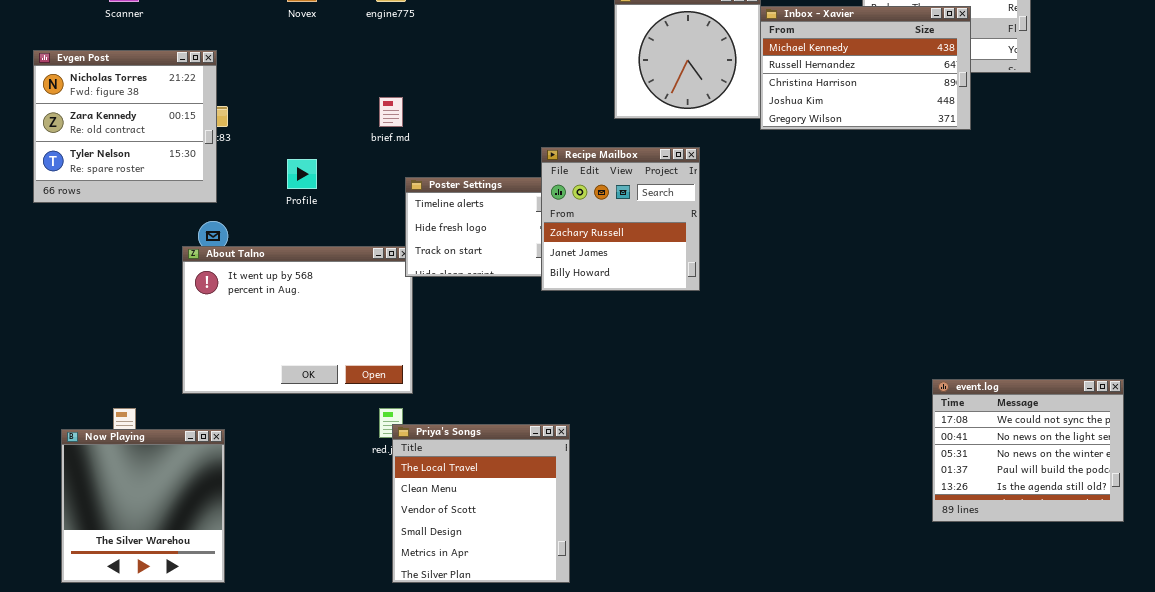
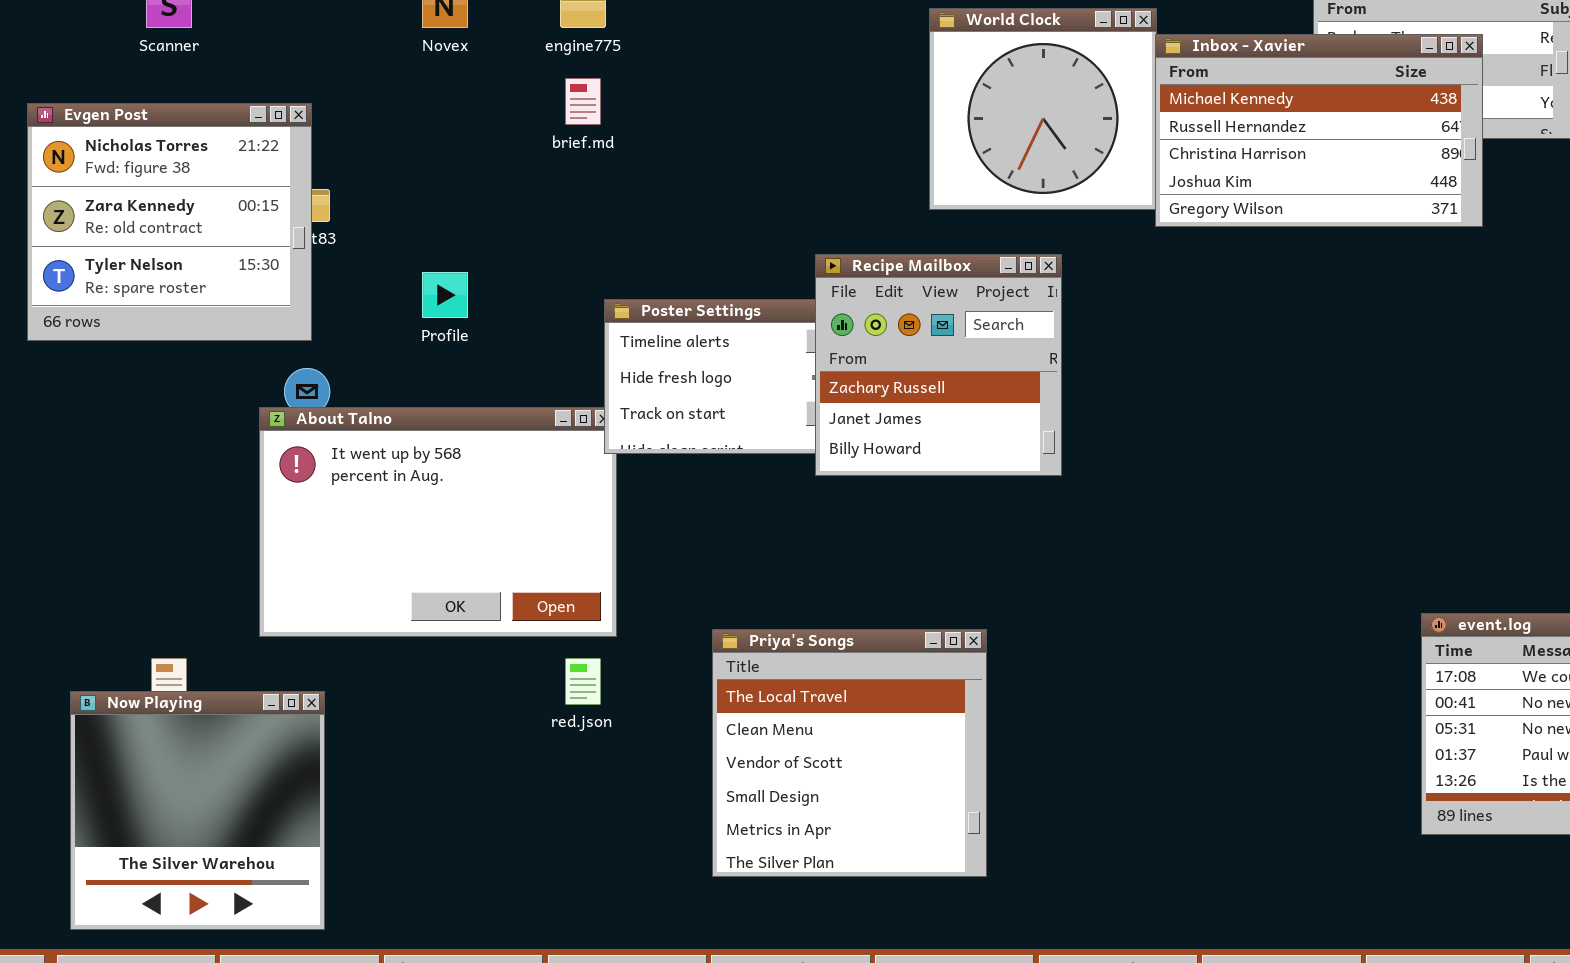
brief.md: [379,97,403,127] -> [565,78,601,125], moved
Priya's Songs: [392,424,570,583] -> [712,629,987,877], moved

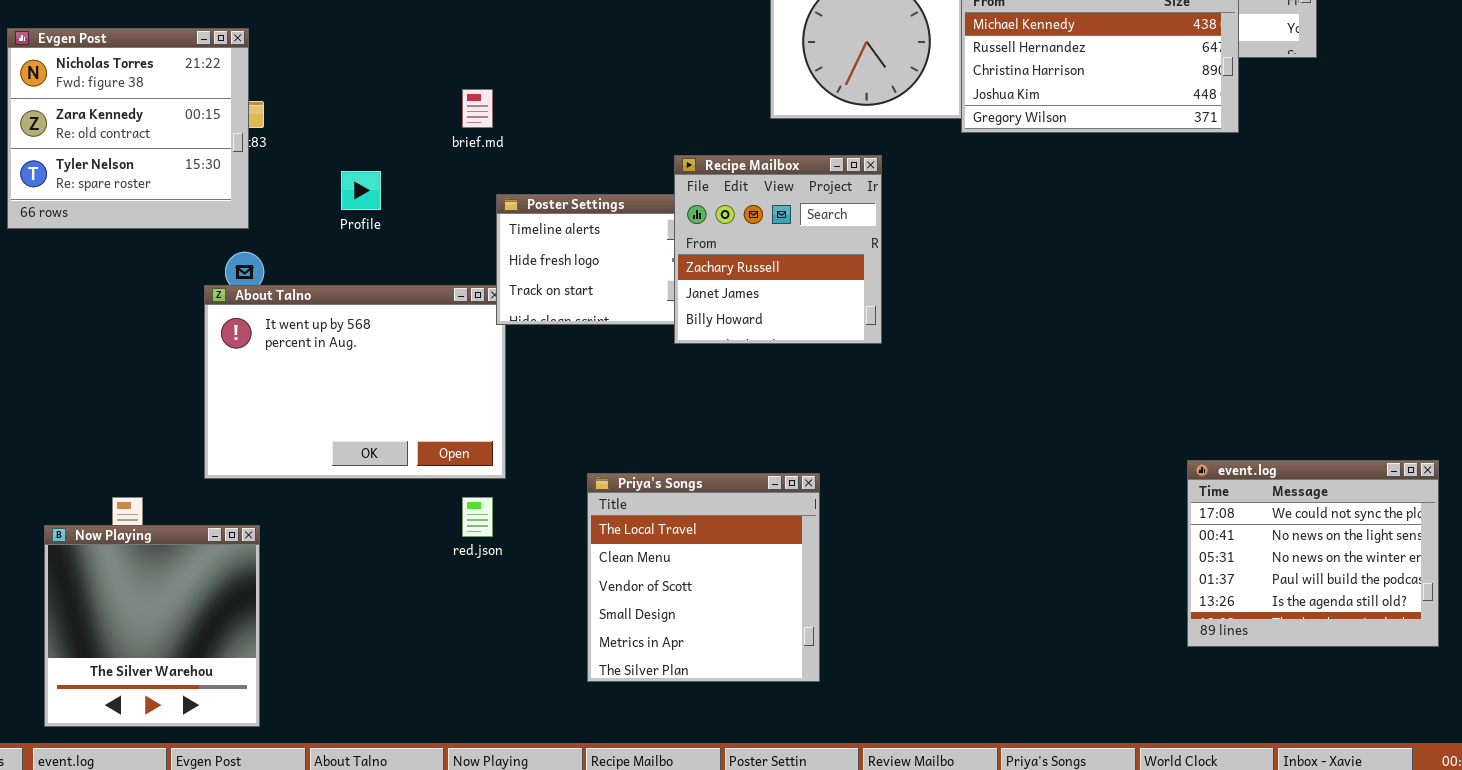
brief.md: [565,78,601,125] -> [462,89,493,128], moved

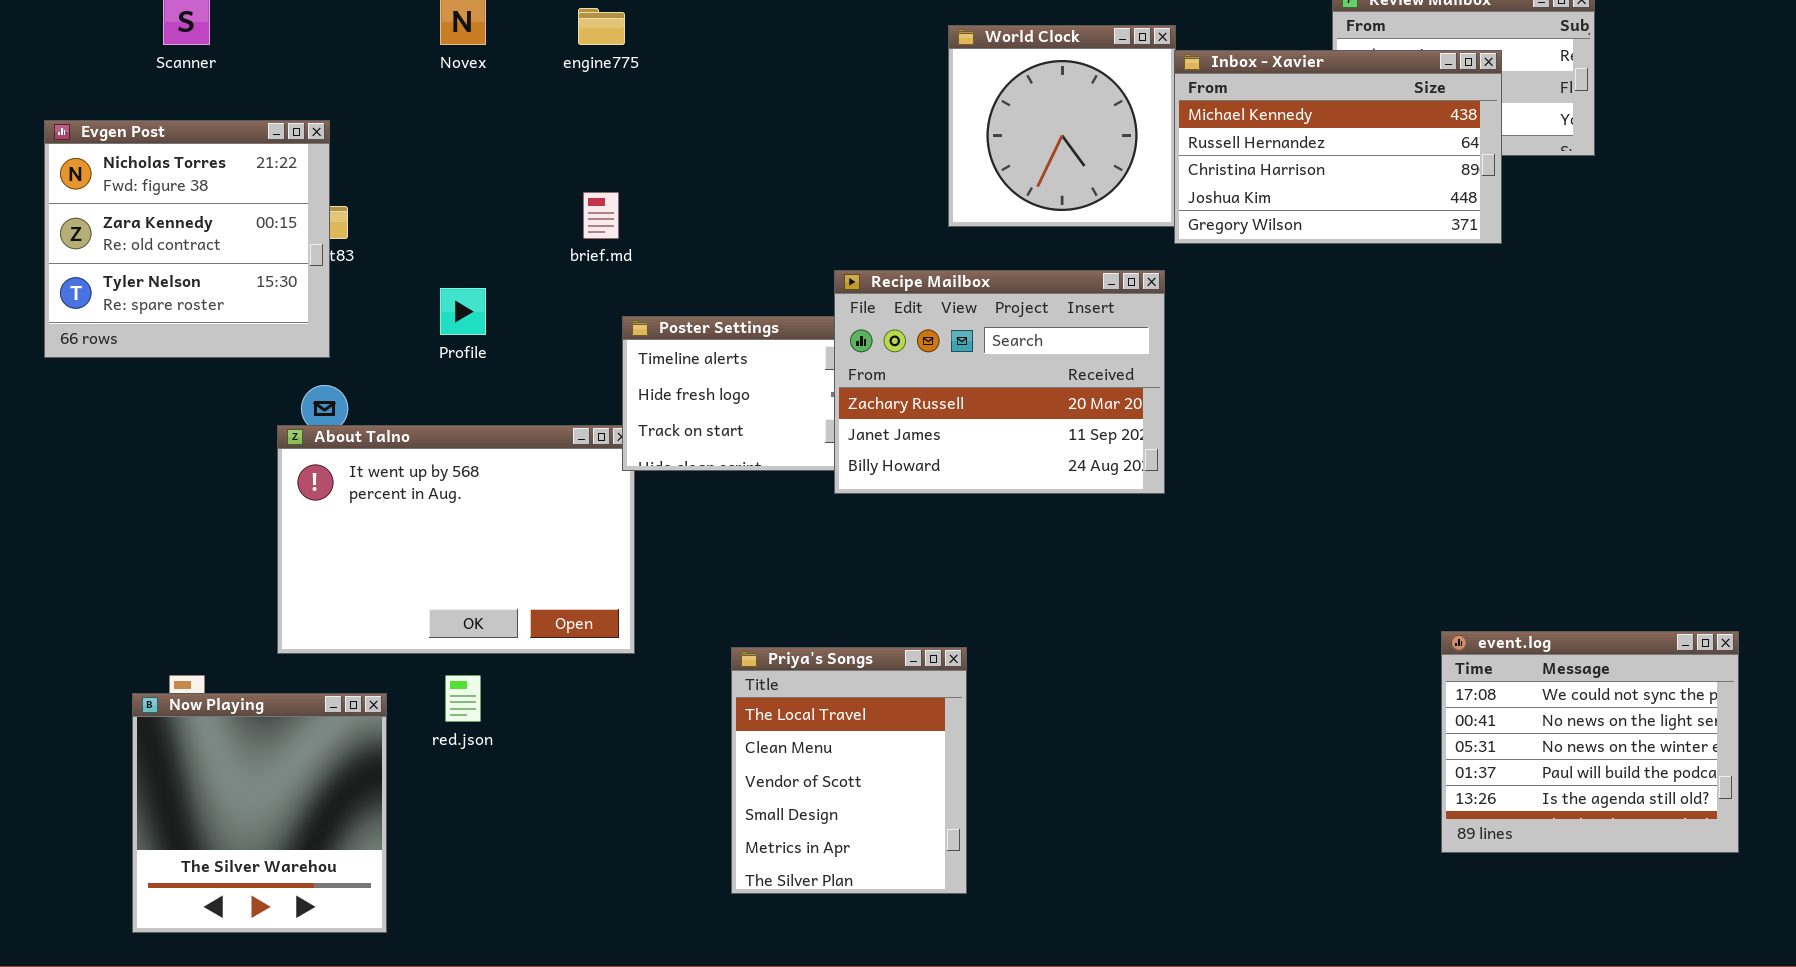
Recipe Mailbox: [674,155,882,344] -> [834,270,1165,494], resized
Priya's Songs: [587,473,820,682] -> [731,647,967,894], resized
red.json: [462,497,493,537] -> [445,675,481,722], moved
Now Playing: [44,525,260,727] -> [132,693,387,933], moved

